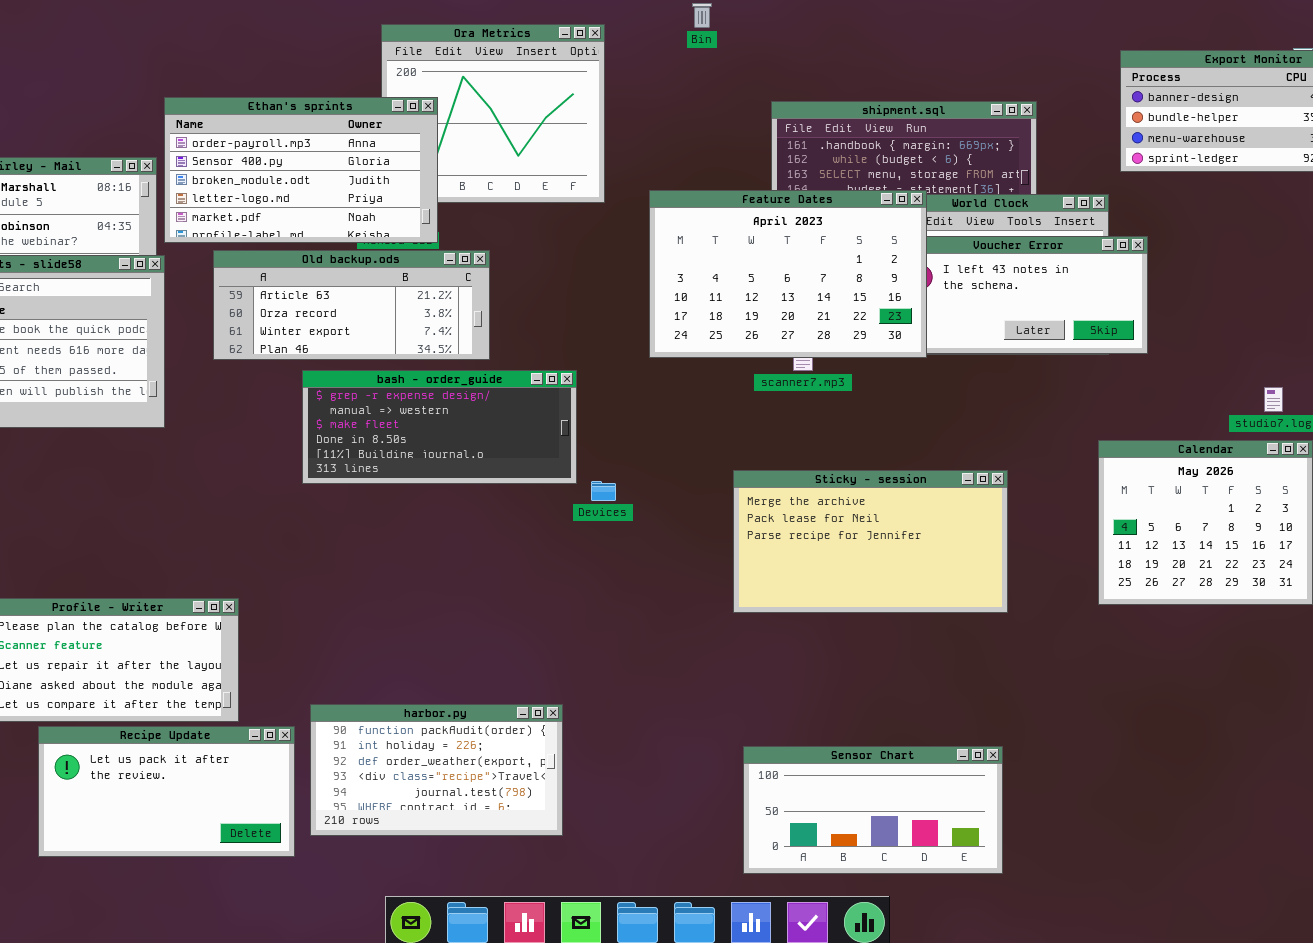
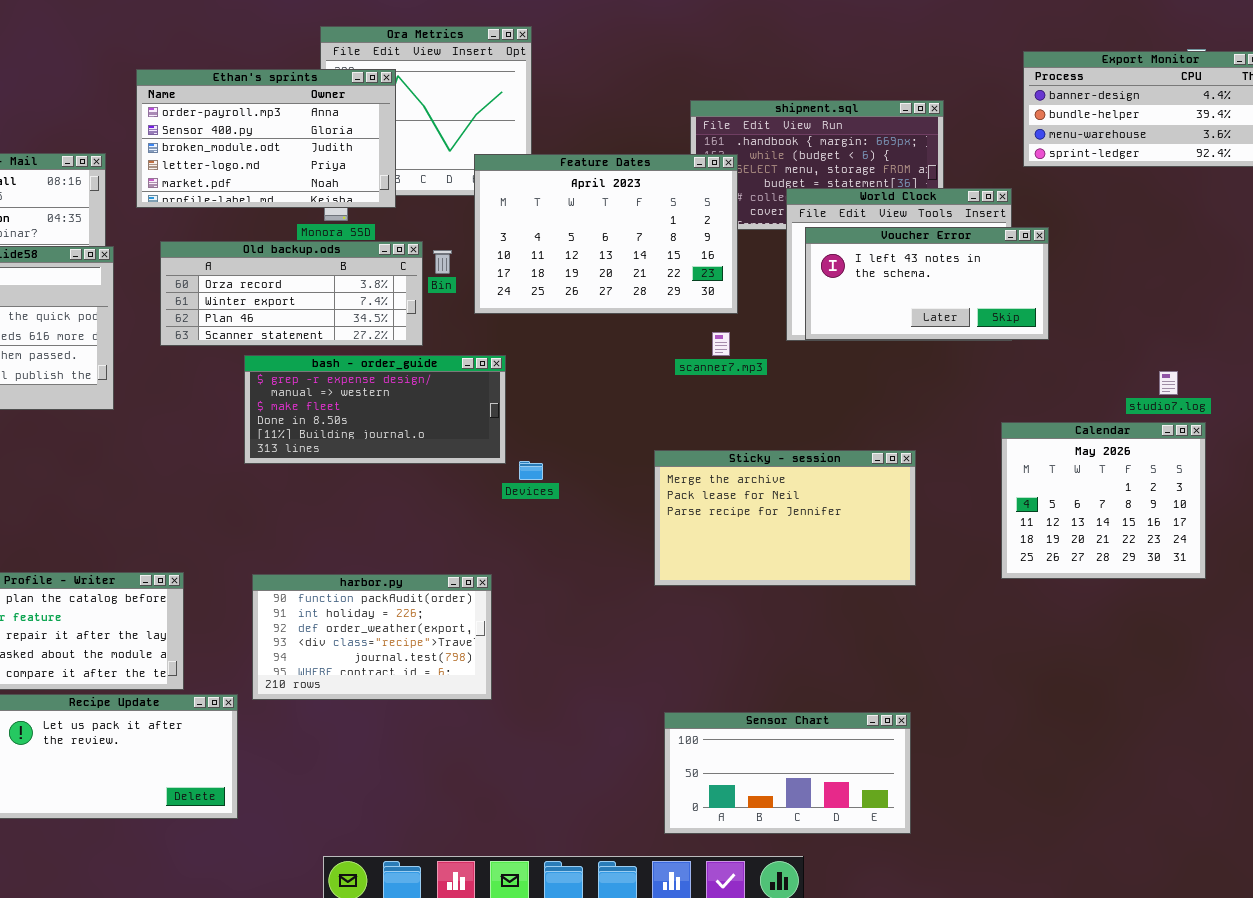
Bin: [692,3,712,28] -> [433,250,452,274], moved
Ethan's sprints: [164,97,438,243] -> [136,69,396,208], moved
Feature Dates: [649,190,927,358] -> [474,154,738,314], moved
Old backup.ods: [213,250,490,360] -> [160,241,423,346], scrolled down 1 row
harbor.py: [310,704,563,836] -> [252,574,492,700], moved

